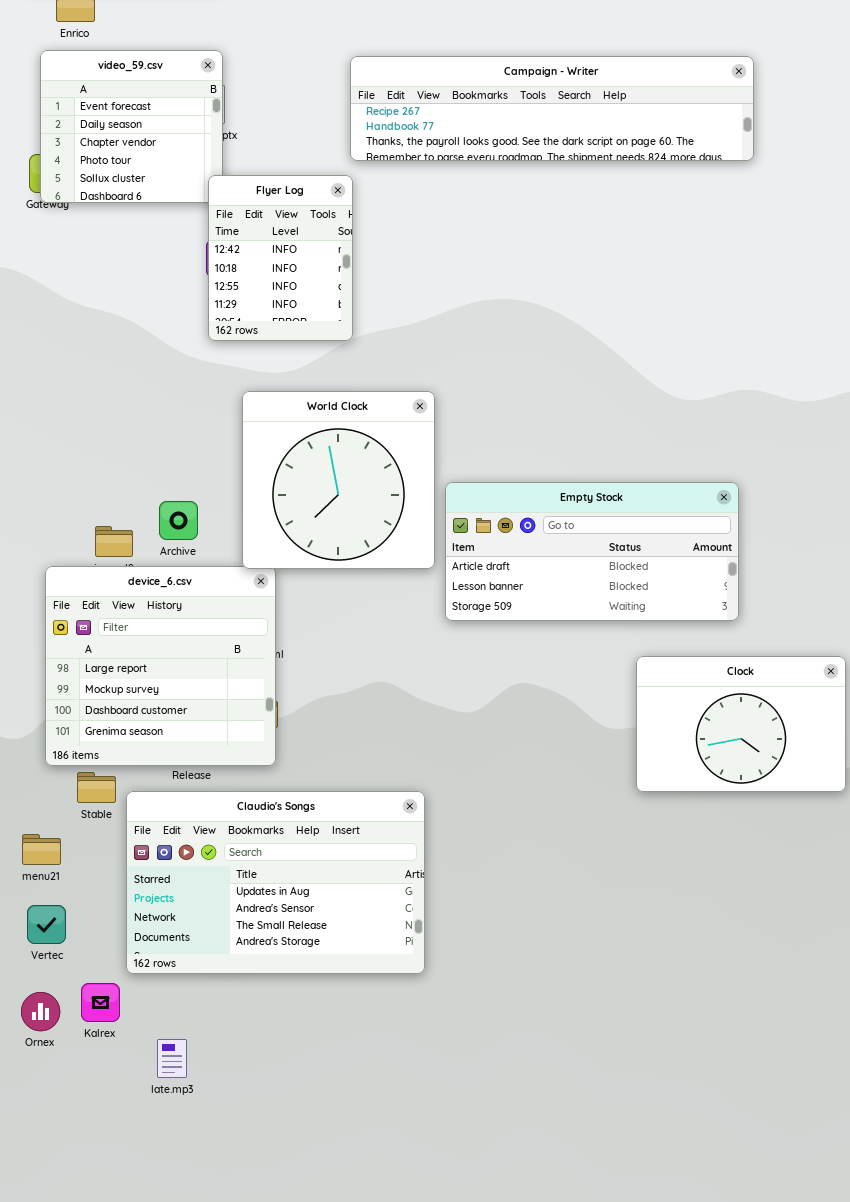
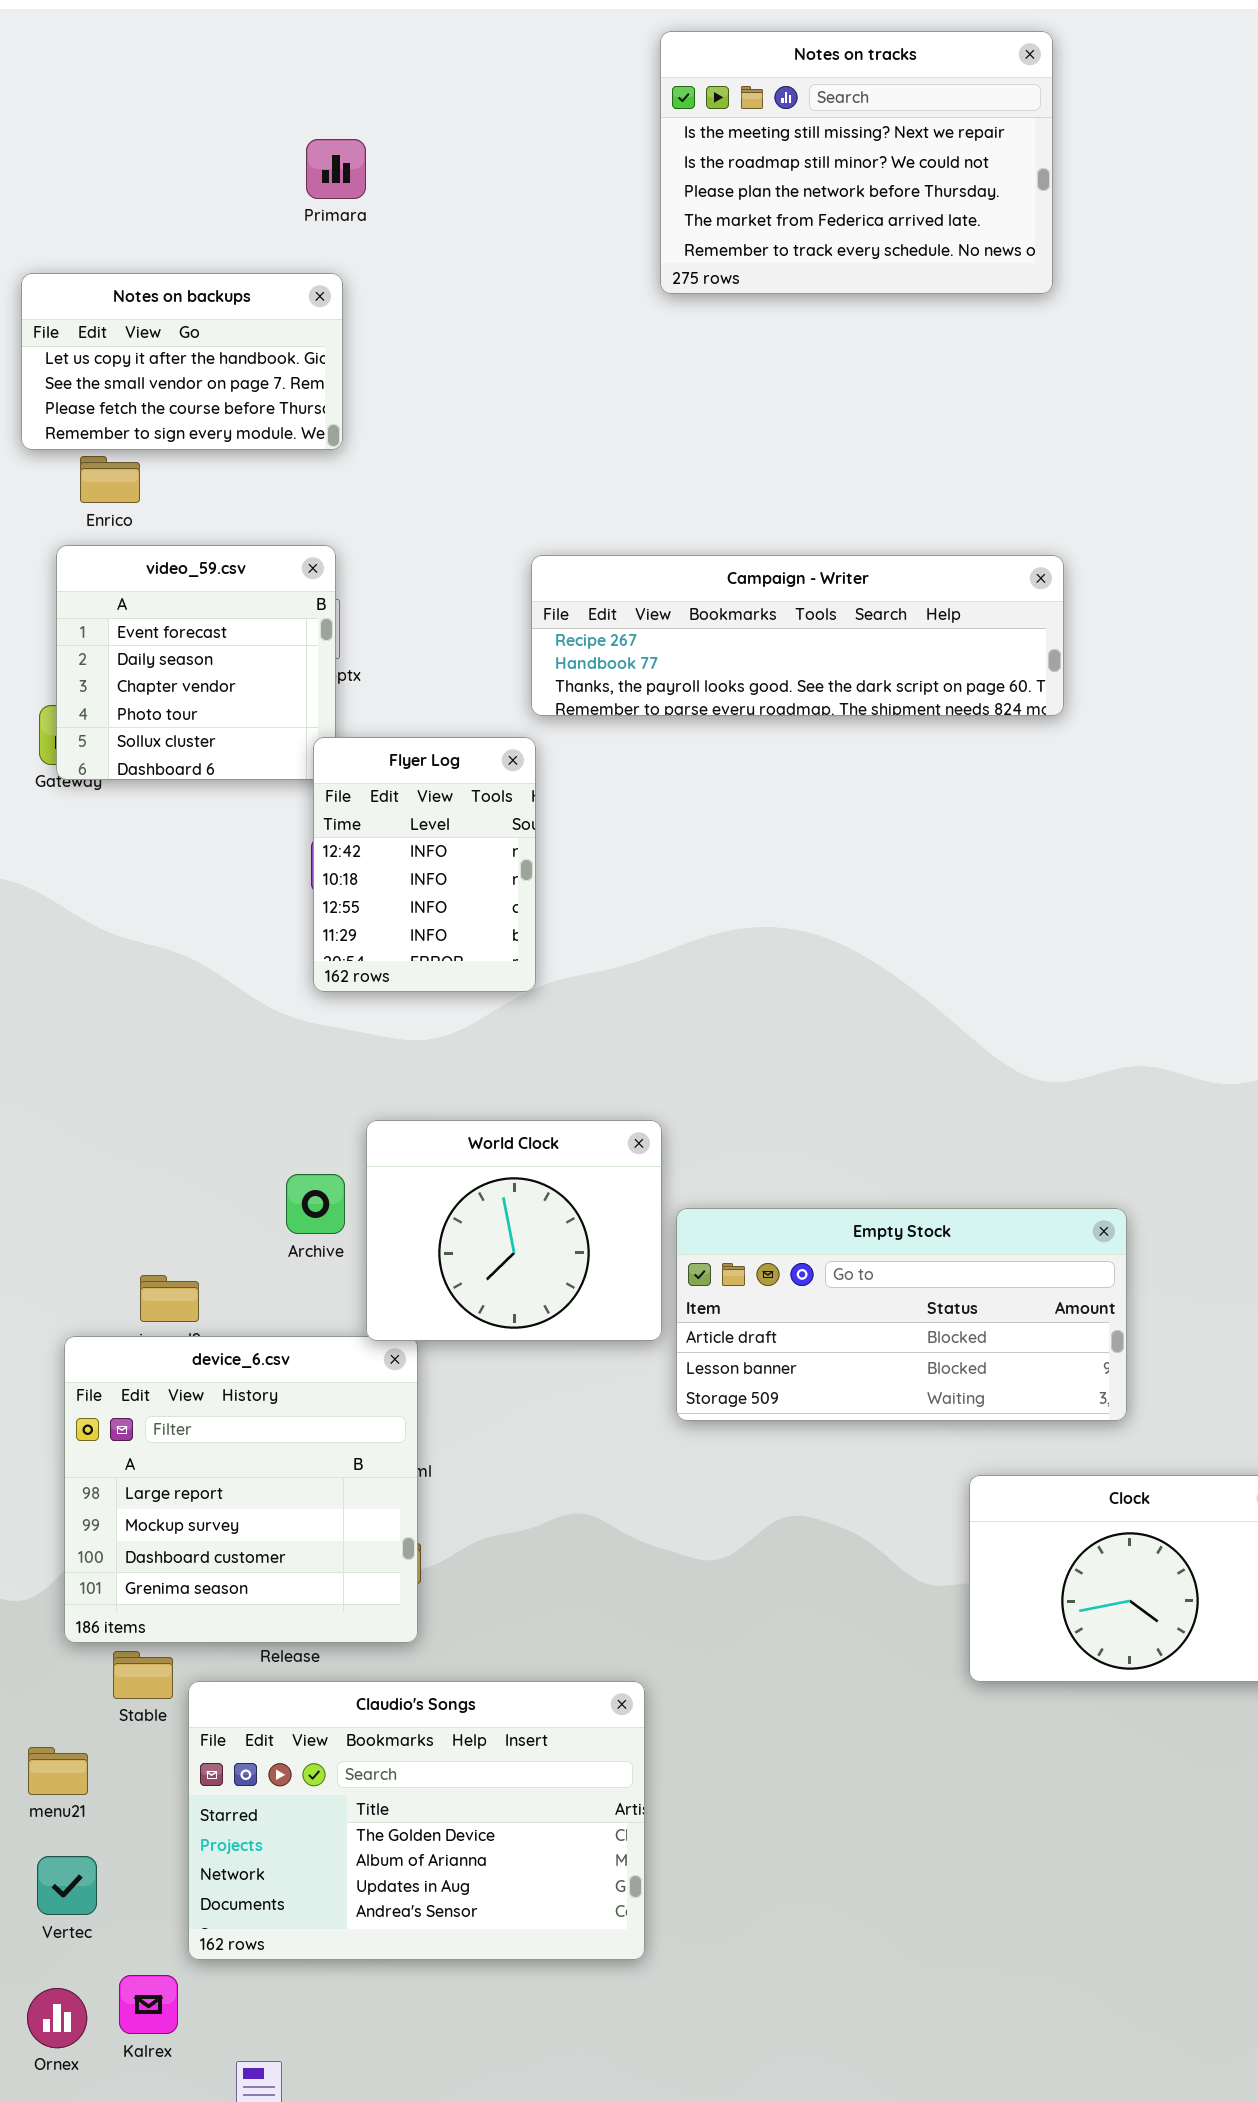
Campaign - Writer: [350,56,754,161] -> [531,555,1064,716], resized
World Clock: [242,391,435,569] -> [366,1120,662,1341], resized
Archive: [159,501,198,540] -> [286,1174,345,1234], moved
Claudio's Songs: [126,791,425,974] -> [188,1681,645,1960], scrolled up 2 rows

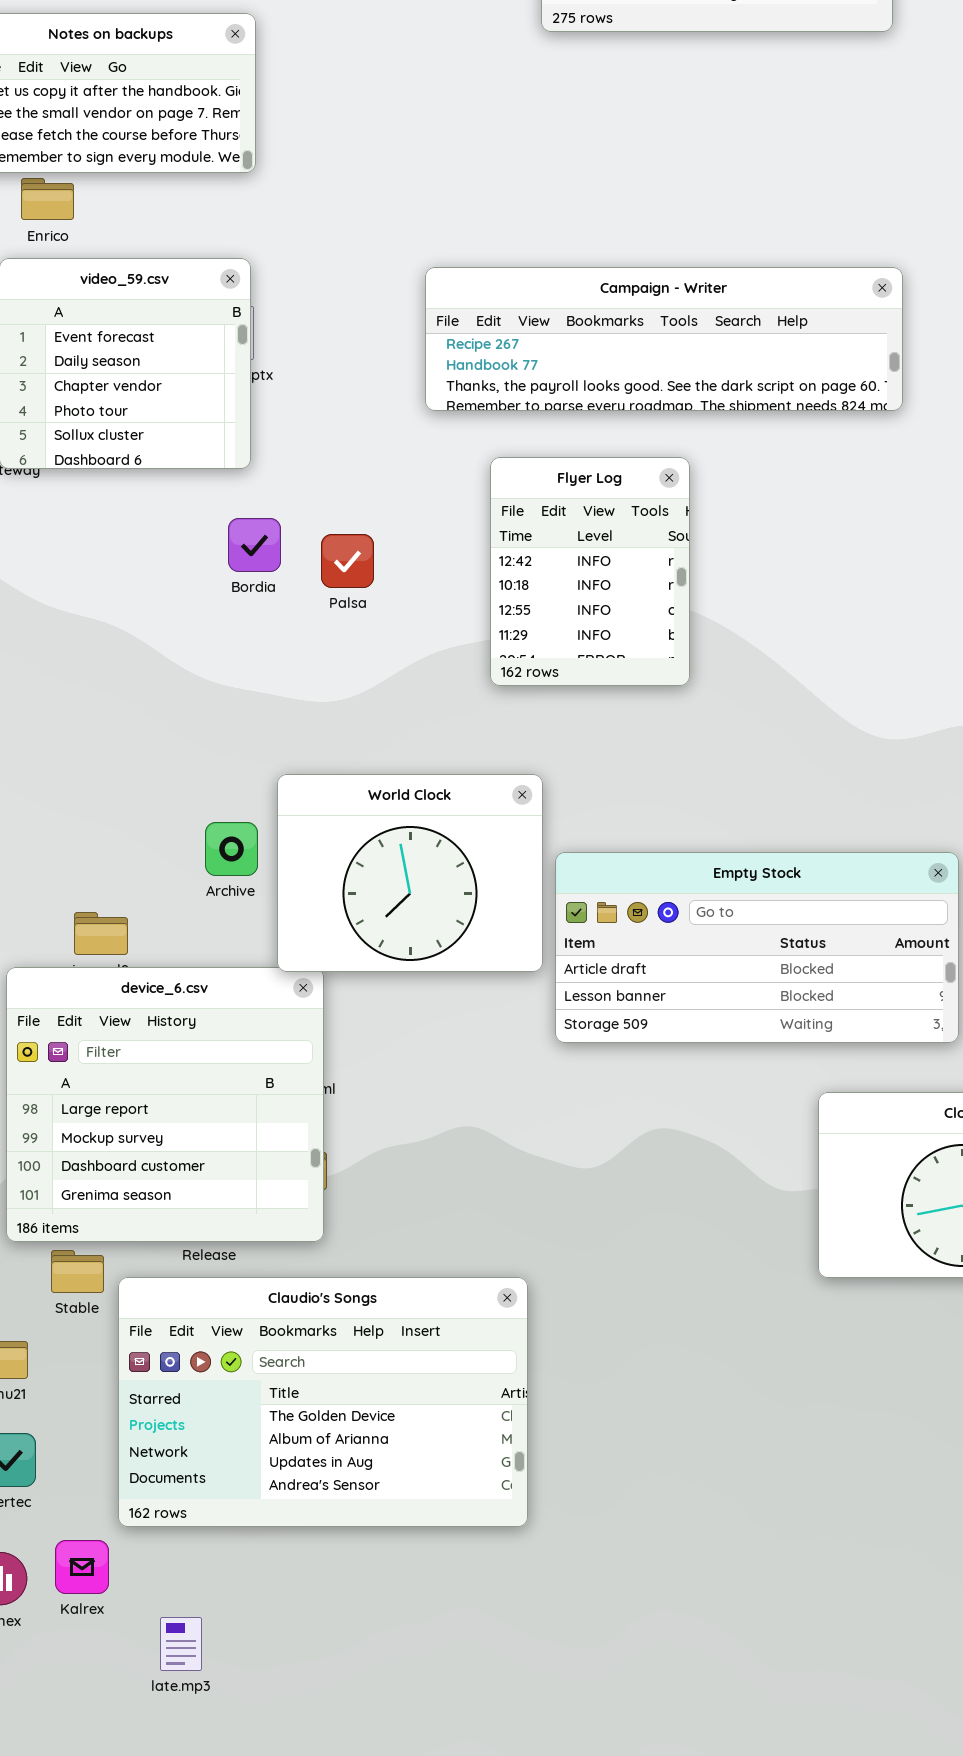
Flyer Log: [313,737,536,992] -> [490,457,690,686], moved

